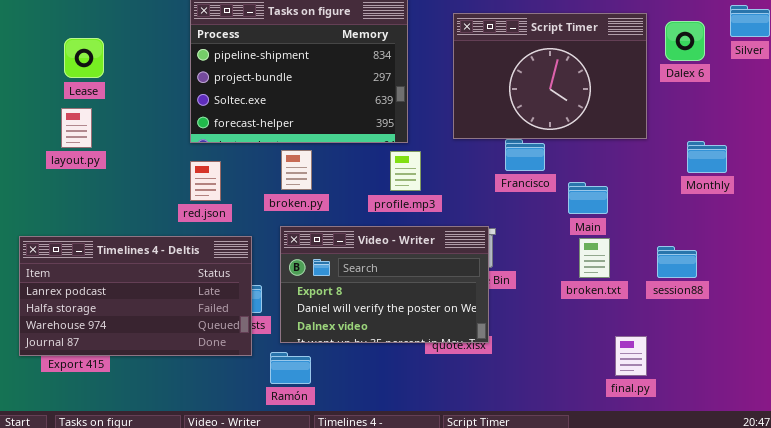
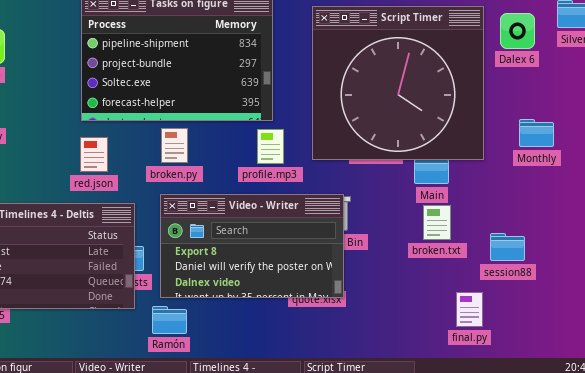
Script Timer: [453,13,647,139] -> [312,6,484,160], resized
session88: [657,246,697,278] -> [490,233,525,261], moved

